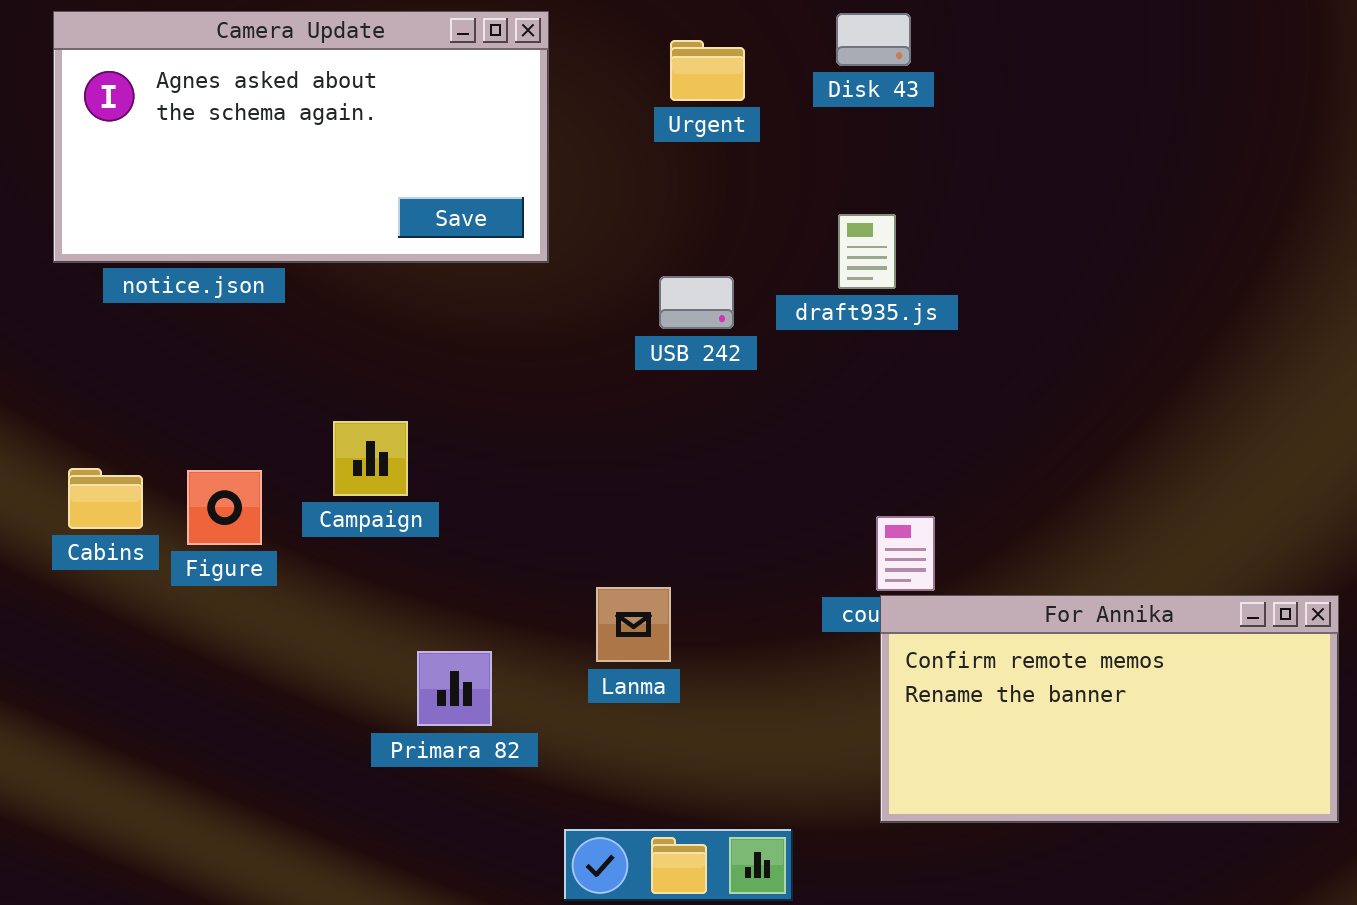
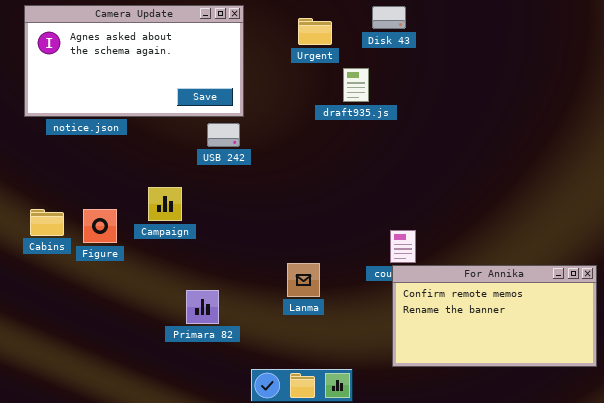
draft935.js: [838,214,896,289] -> [343,68,369,102], moved
USB 242: [659,276,734,329] -> [207,123,240,147], moved
Lanma: [596,587,671,662] -> [287,263,320,297], moved

